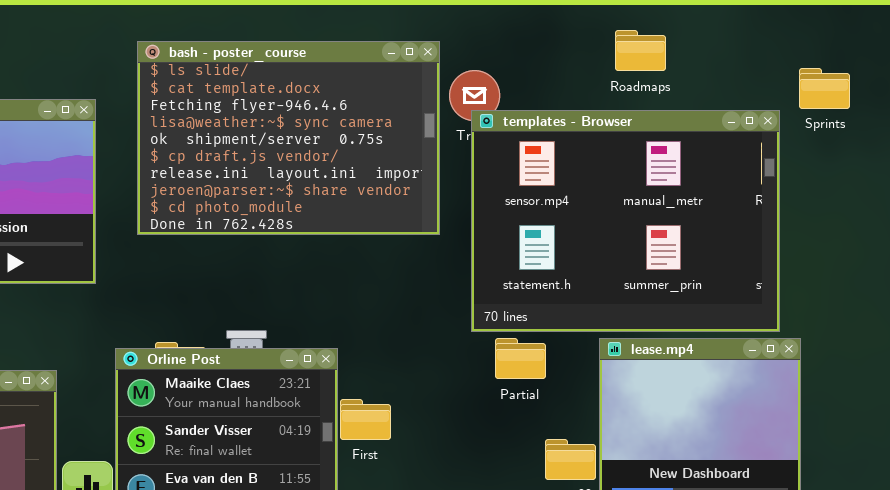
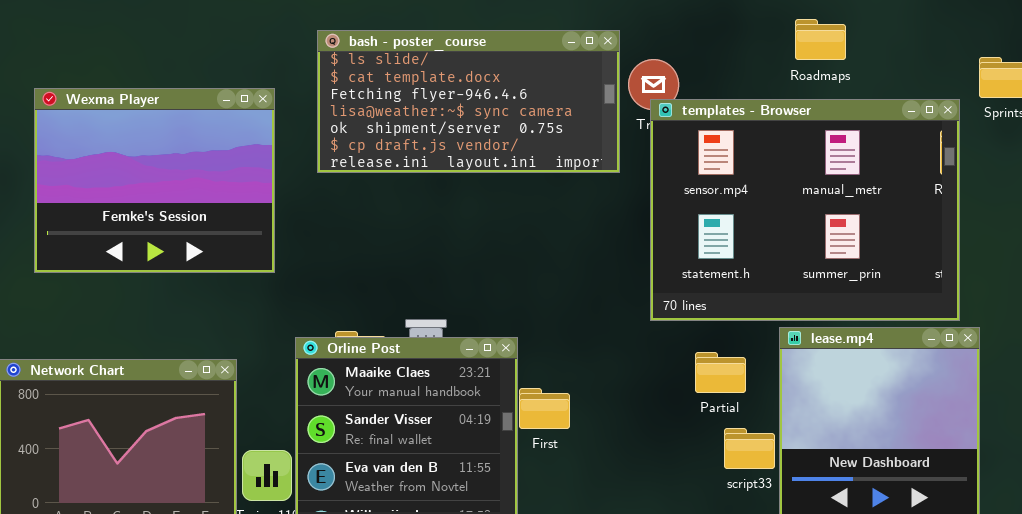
bash - poster_course: [137,41,440,235] -> [317,30,620,173], resized
Partial: [495,338,546,379] -> [695,352,746,393], moved

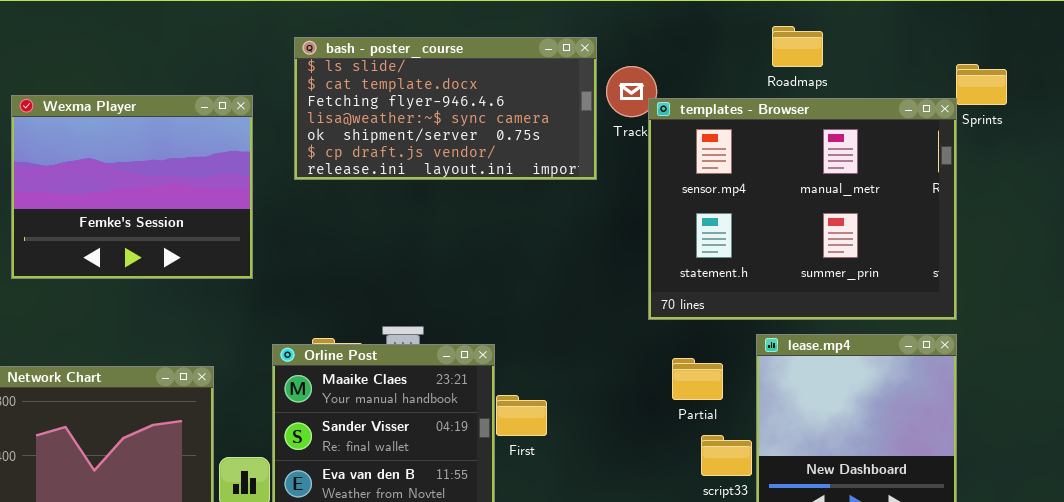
templates - Browser: [650,99,960,321] -> [648,98,957,320], moved

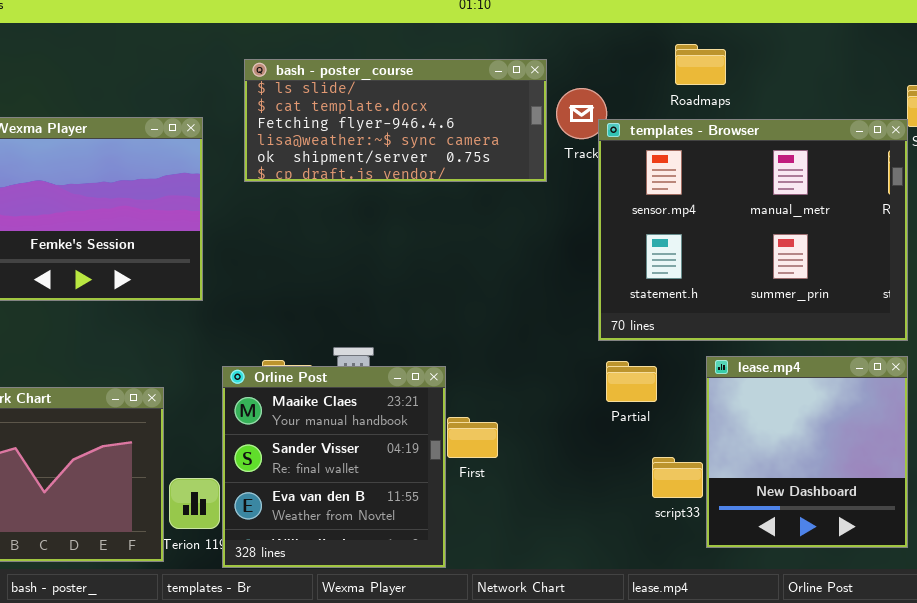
Roadmaps: [772,26,823,67] -> [675,44,726,85], moved
bash - poster_course: [294,37,597,180] -> [244,59,547,182], resized
Partial: [672,358,723,400] -> [606,361,657,402], moved

